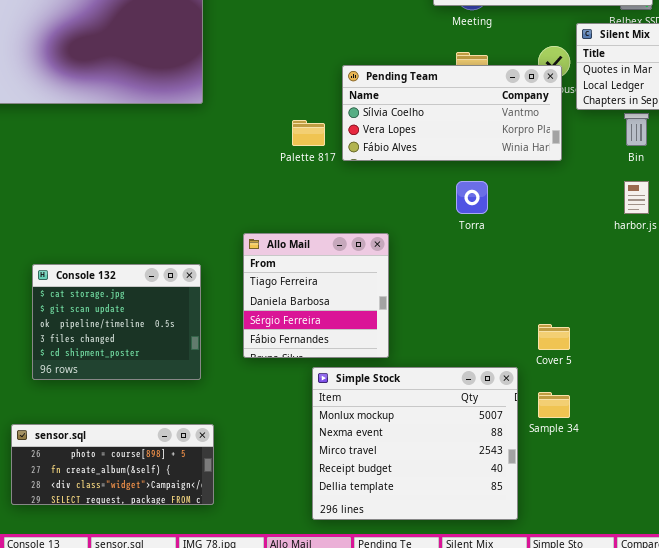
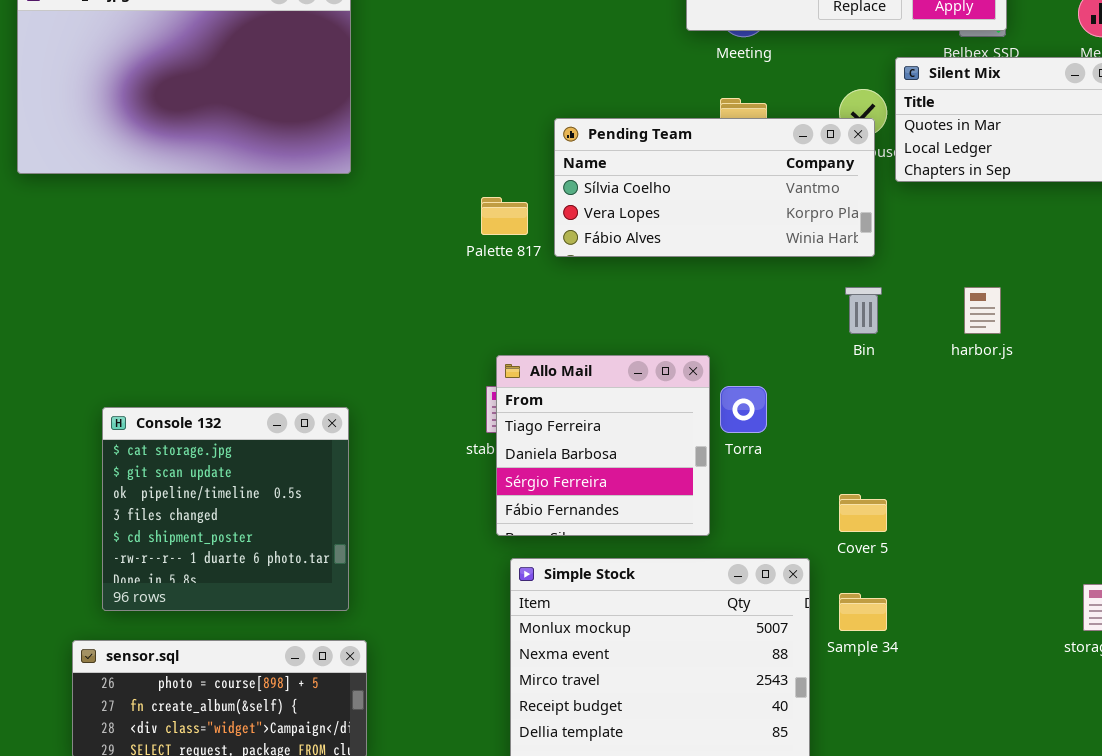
Bin: [624,113,649,146] -> [845,287,882,334], moved
Torra: [456,181,488,214] -> [720,386,767,433], moved
Allo Mail: [243,233,389,358] -> [496,355,710,536], moved
Console 132: [32,264,201,380] -> [102,407,349,611], resized

